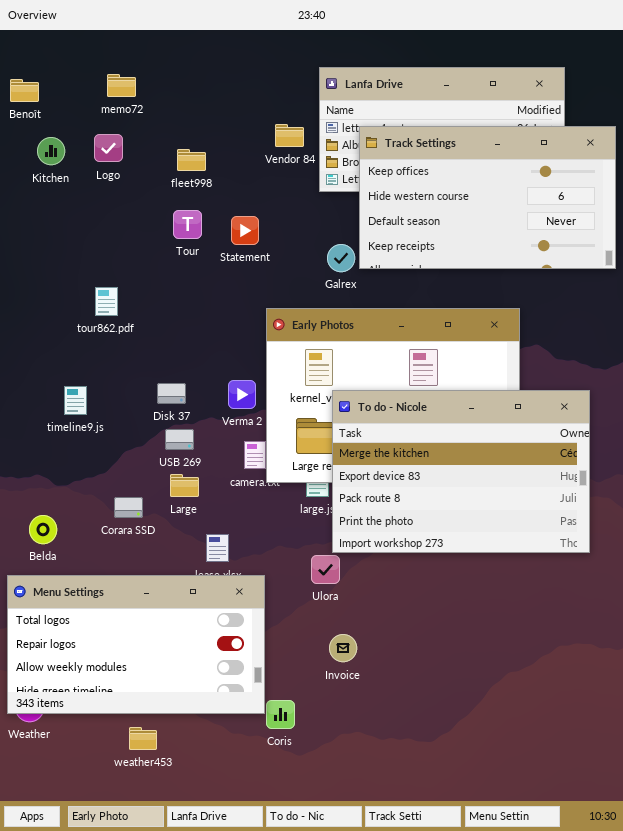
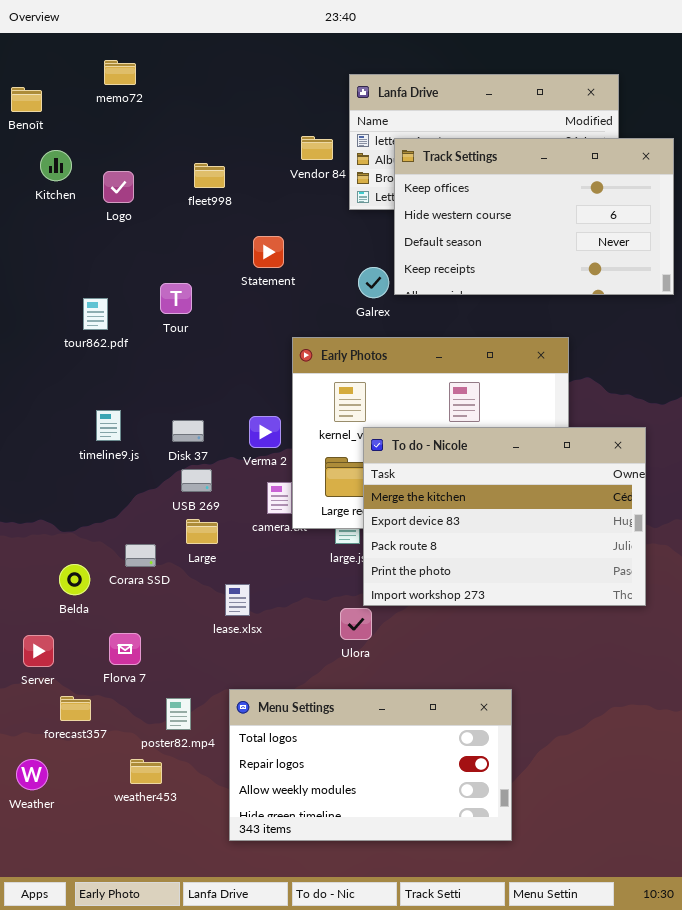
memo72: [107,74,136,97] -> [104,60,136,85], moved
Logo: [94,134,123,162] -> [103,171,134,203], moved
Tour: [173,210,202,239] -> [160,283,192,314], moved
tour862.pdf: [95,287,118,316] -> [83,298,108,330], moved
timeline9.js: [64,386,87,415] -> [96,410,121,441], moved
Belda: [29,515,57,544] -> [59,564,90,595], moved
Menu Settings: [7,575,265,714] -> [229,689,512,841], moved
weather453: [129,727,157,750] -> [130,759,162,784], moved

